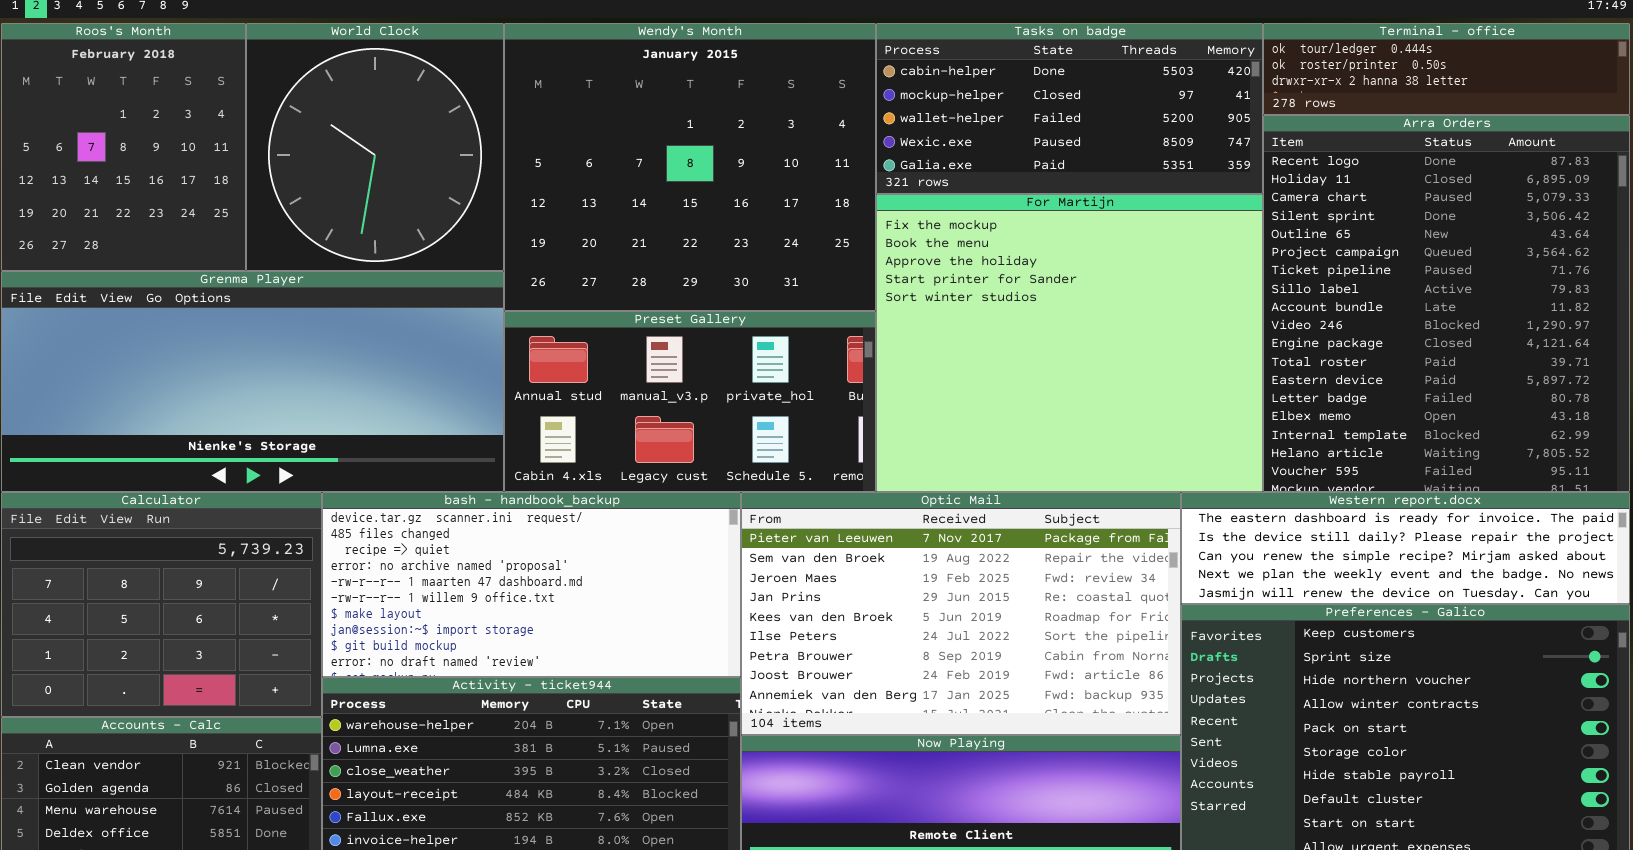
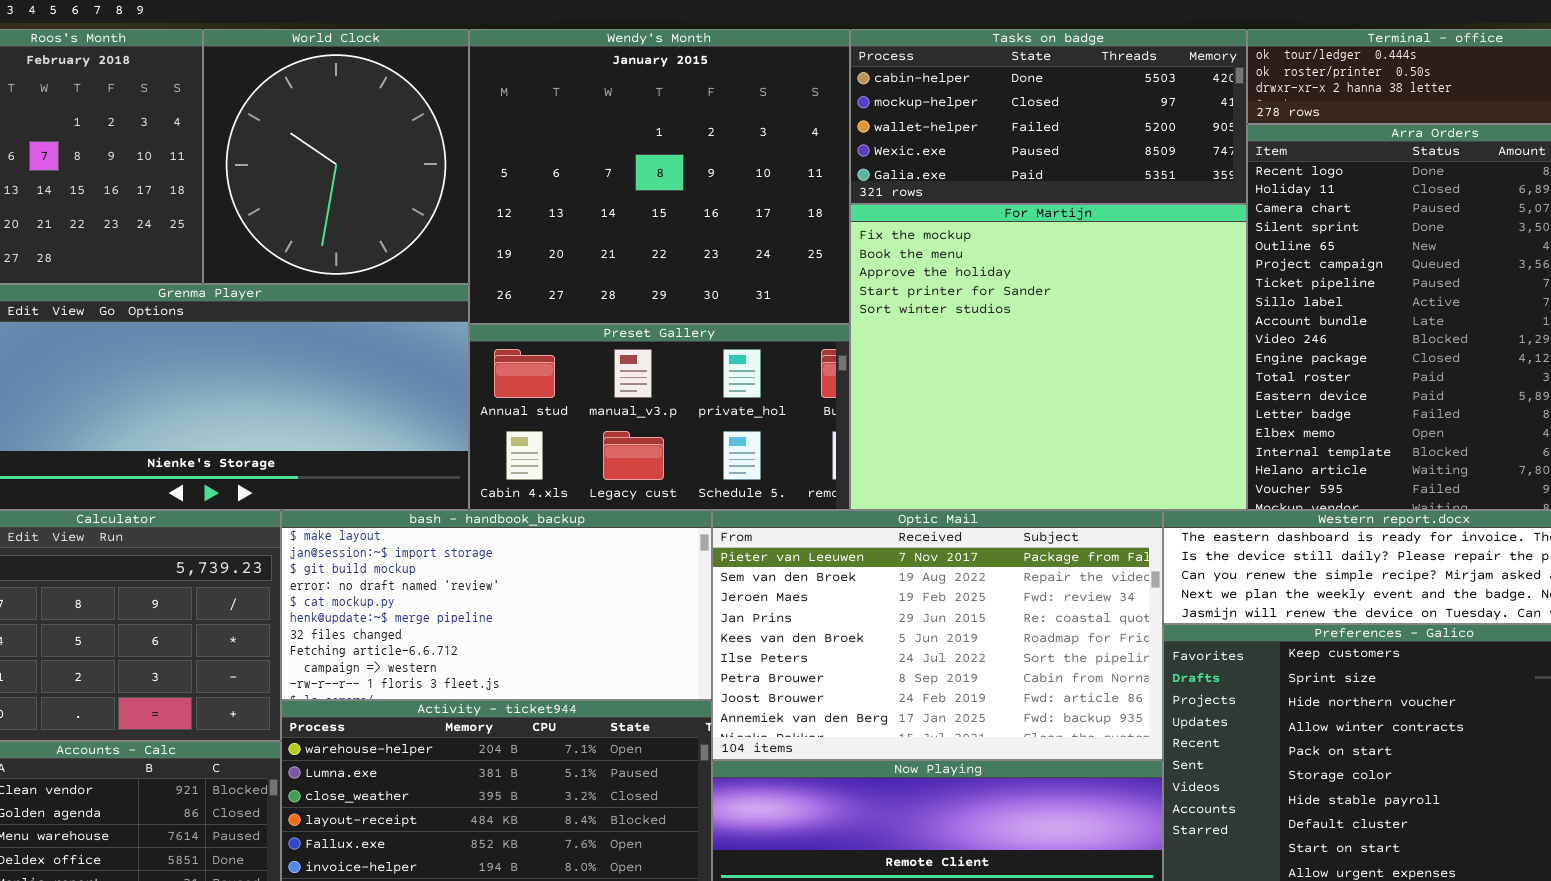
bash - handbook_backup: [322,492,741,677] -> [281,510,712,700], scrolled down 6 rows

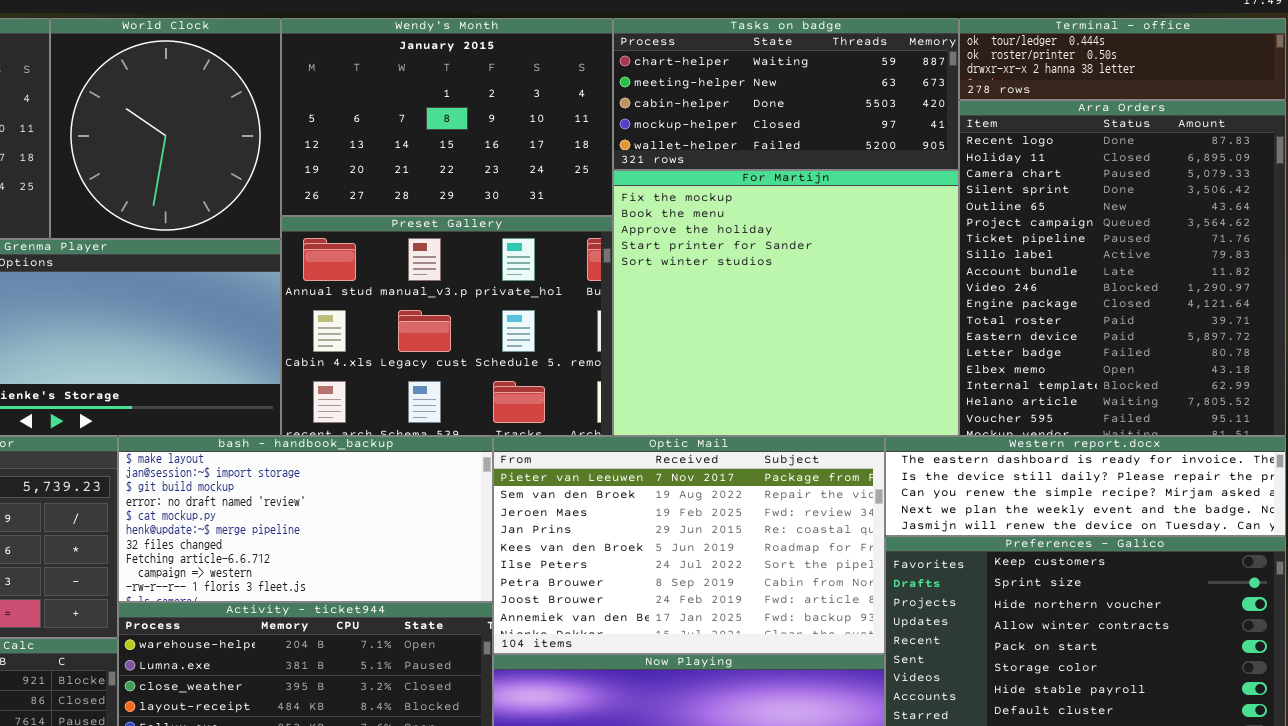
Wendy's Month: [469,29,850,324] -> [281,18,613,216], resized
Tasks on badge: [850,29,1247,204] -> [613,18,959,170], scrolled up 2 rows
Preset Gallery: [469,324,850,510] -> [281,216,613,436], resized

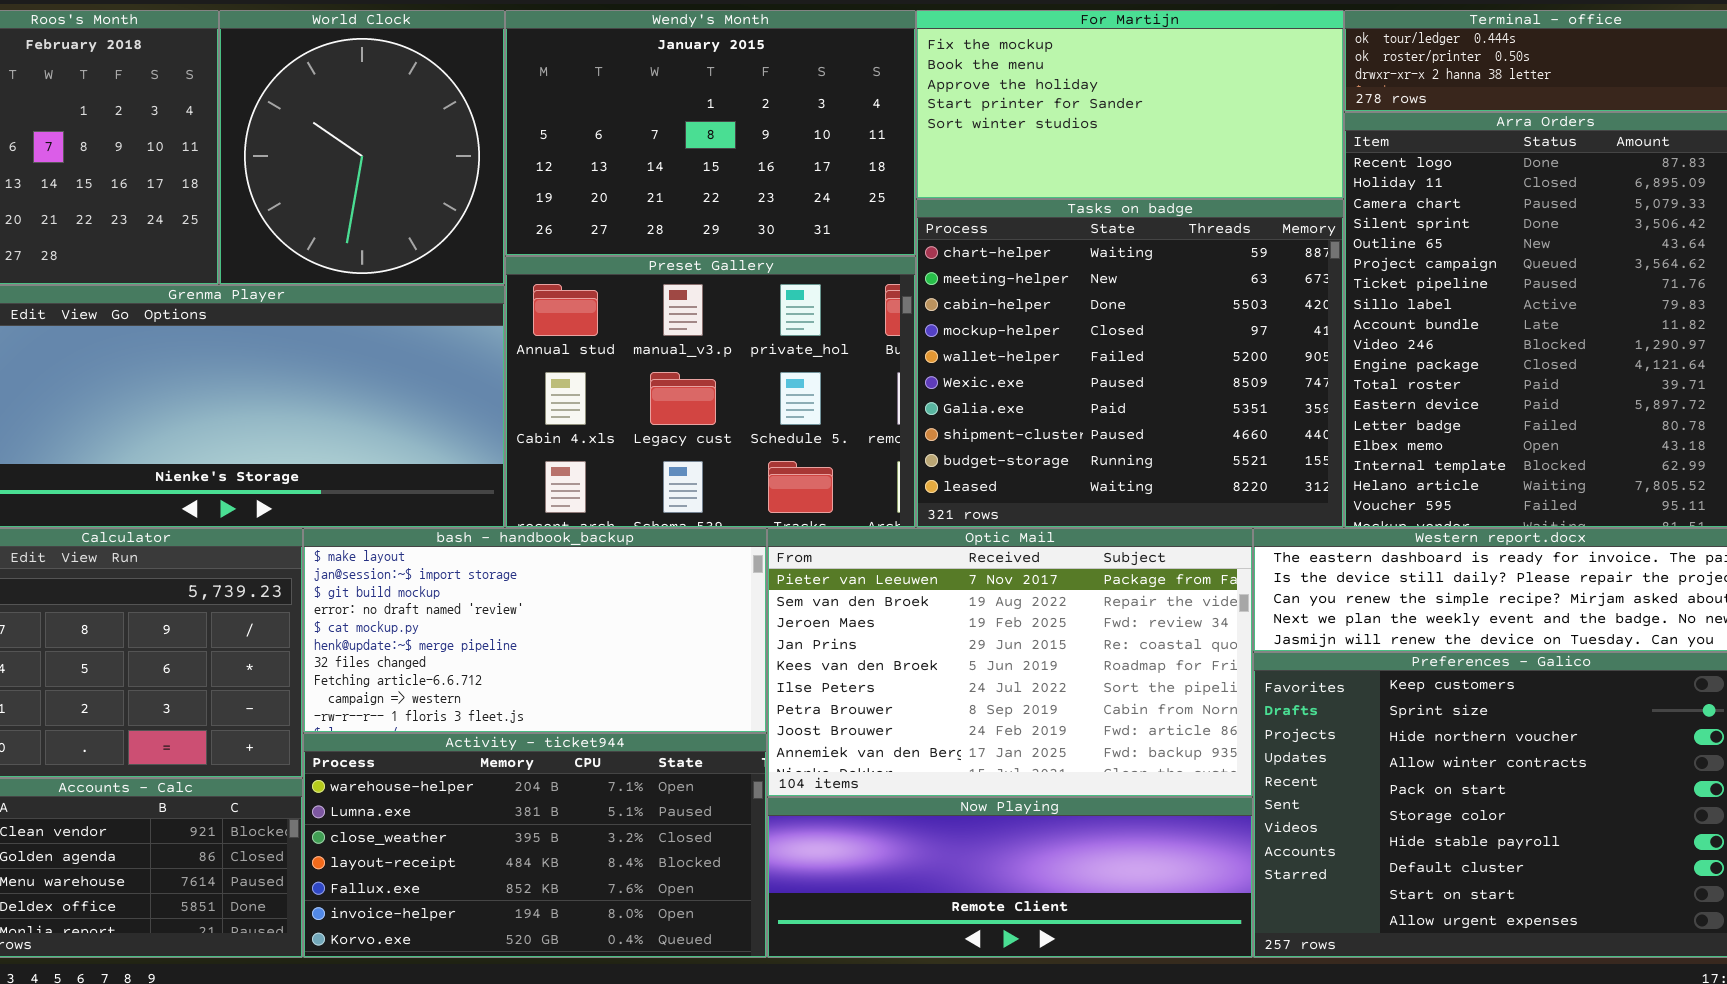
Tasks on badge: [613,18,959,170] -> [916,199,1344,528], moved, resized
For Martijn: [613,170,959,436] -> [916,10,1344,199], moved, resized

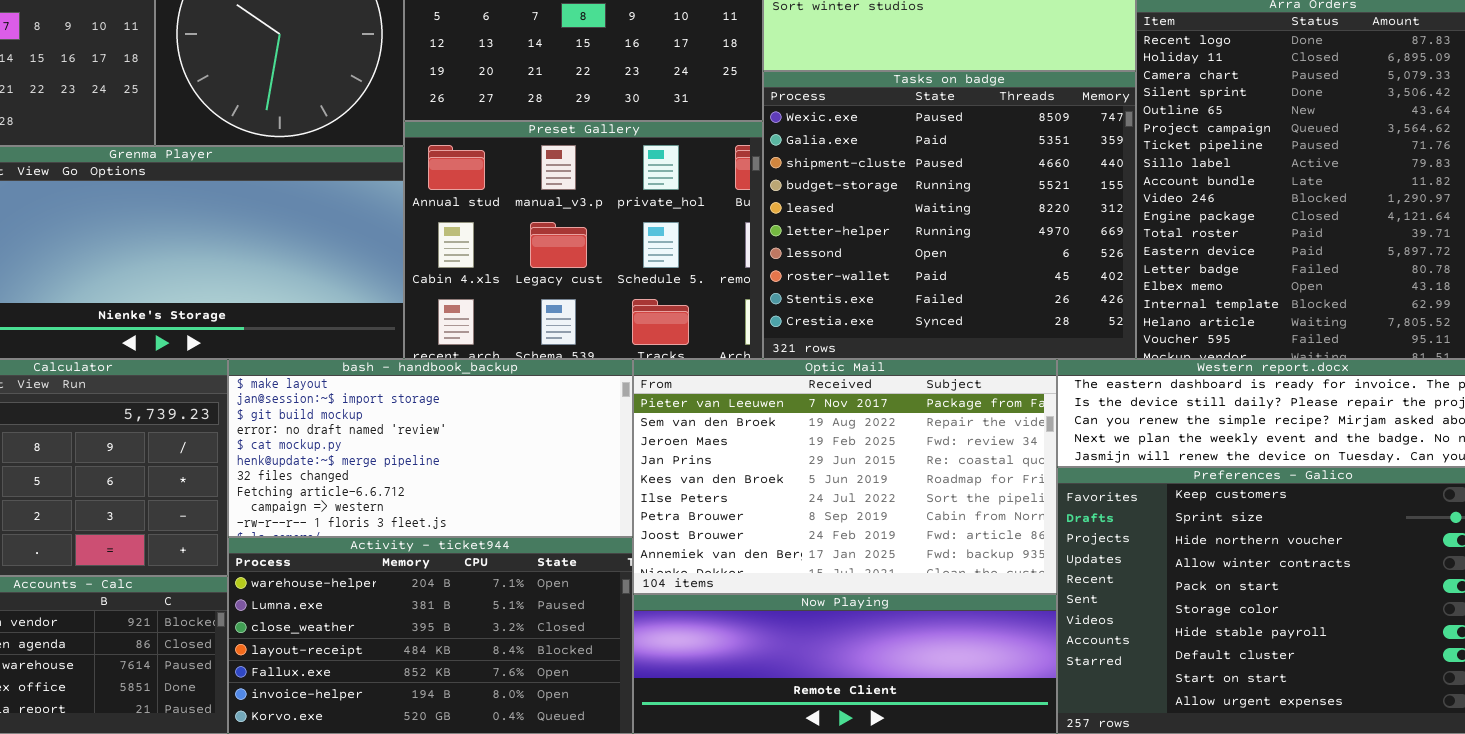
Tasks on badge: [916,199,1344,528] -> [763,71,1136,359], scrolled down 5 rows

